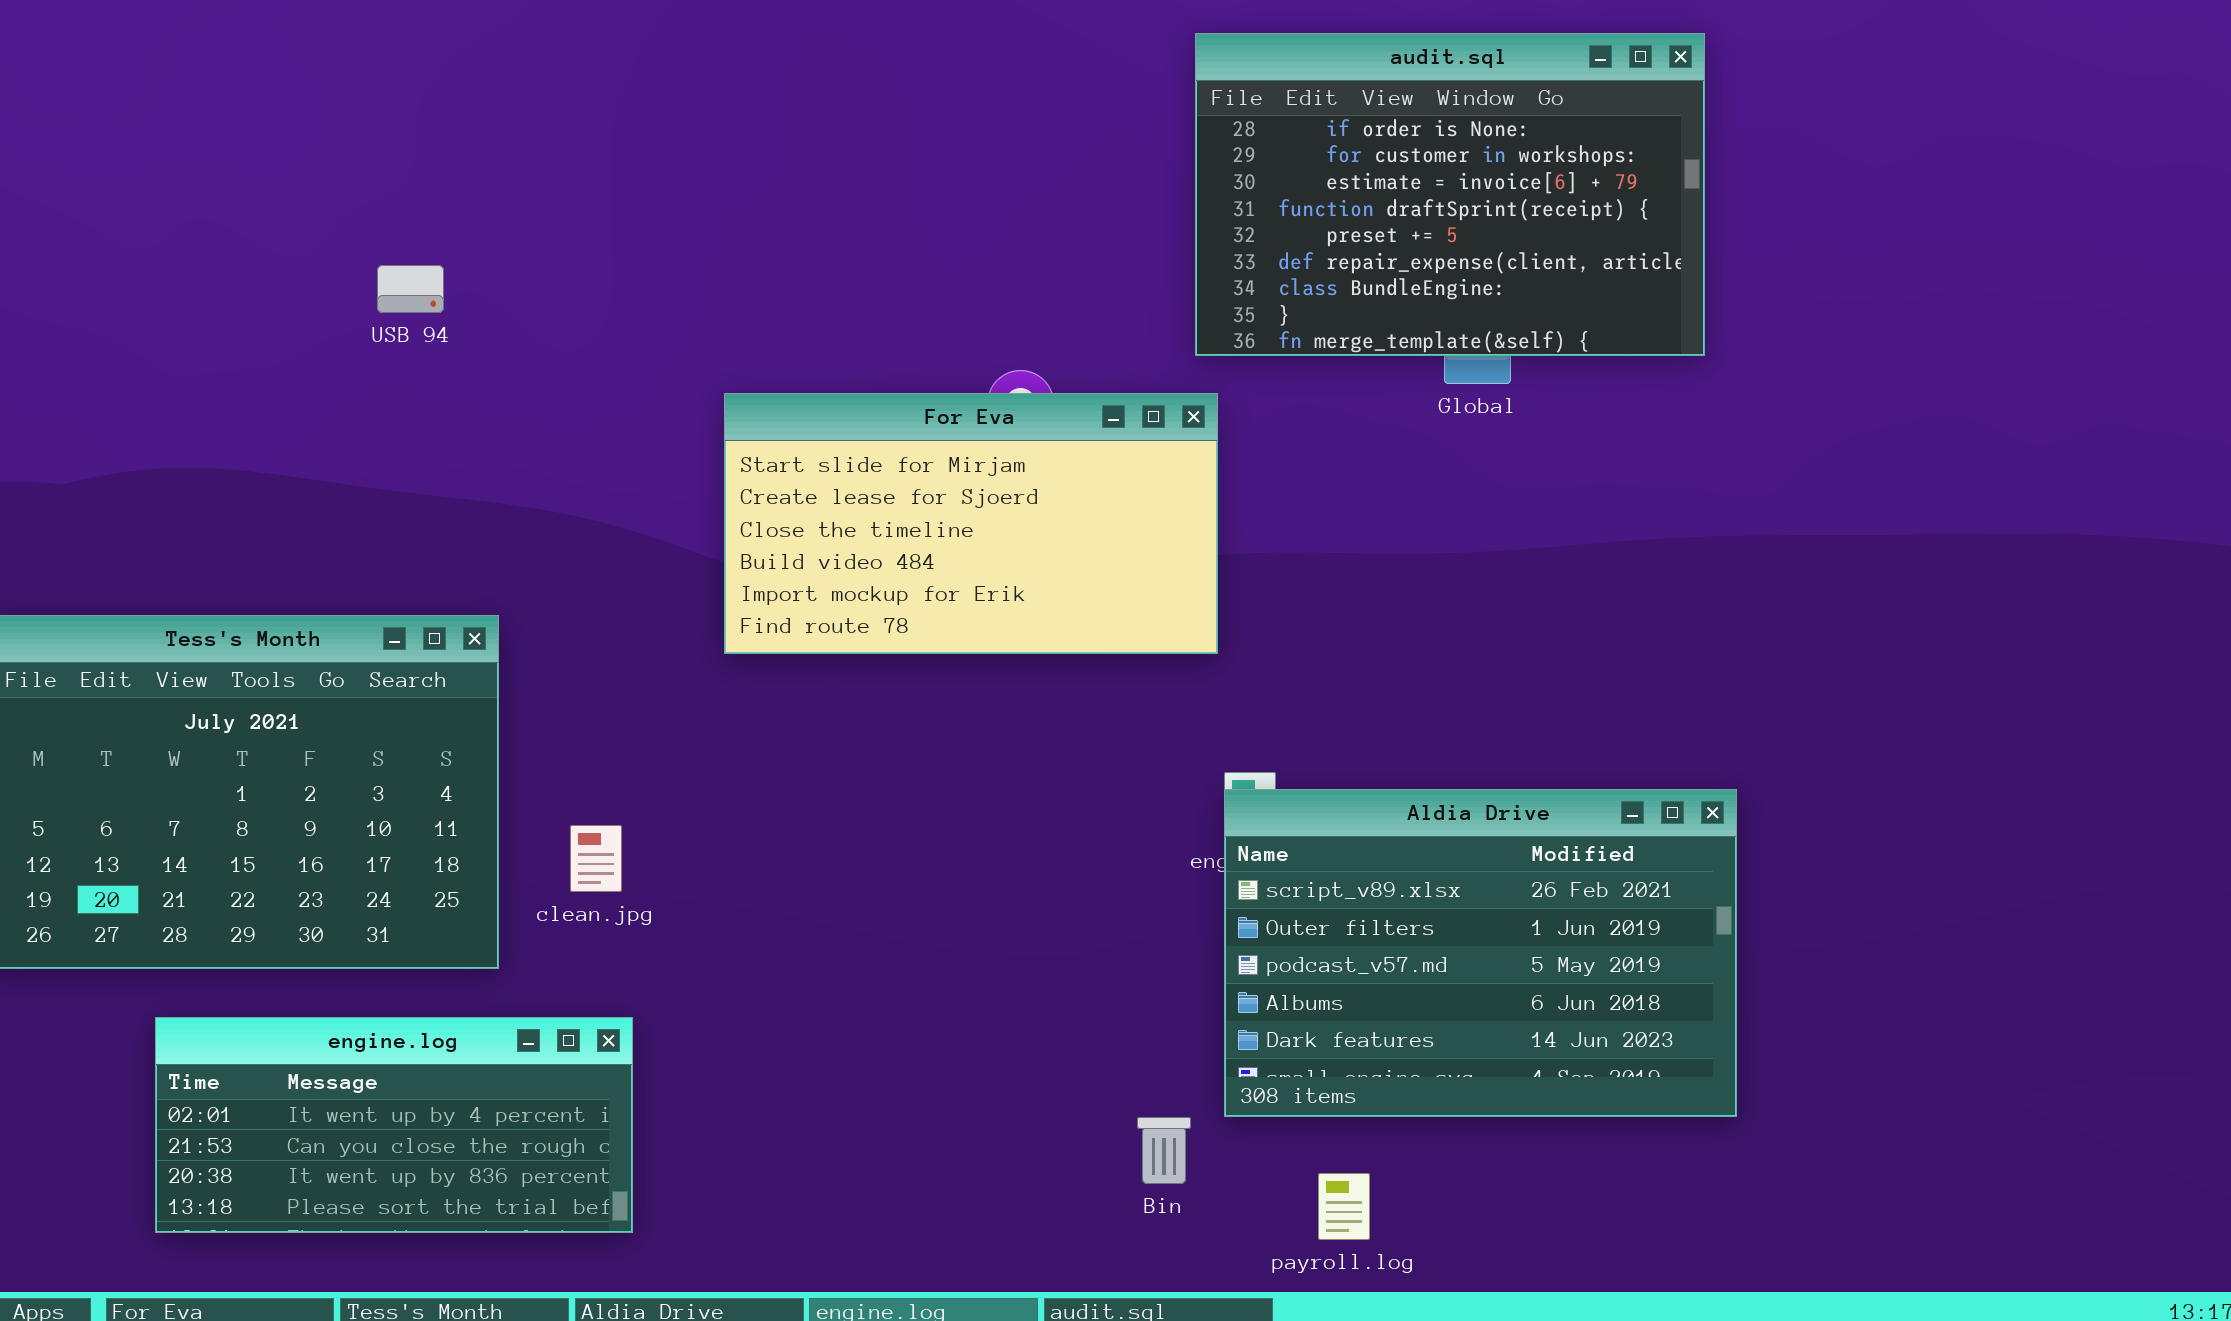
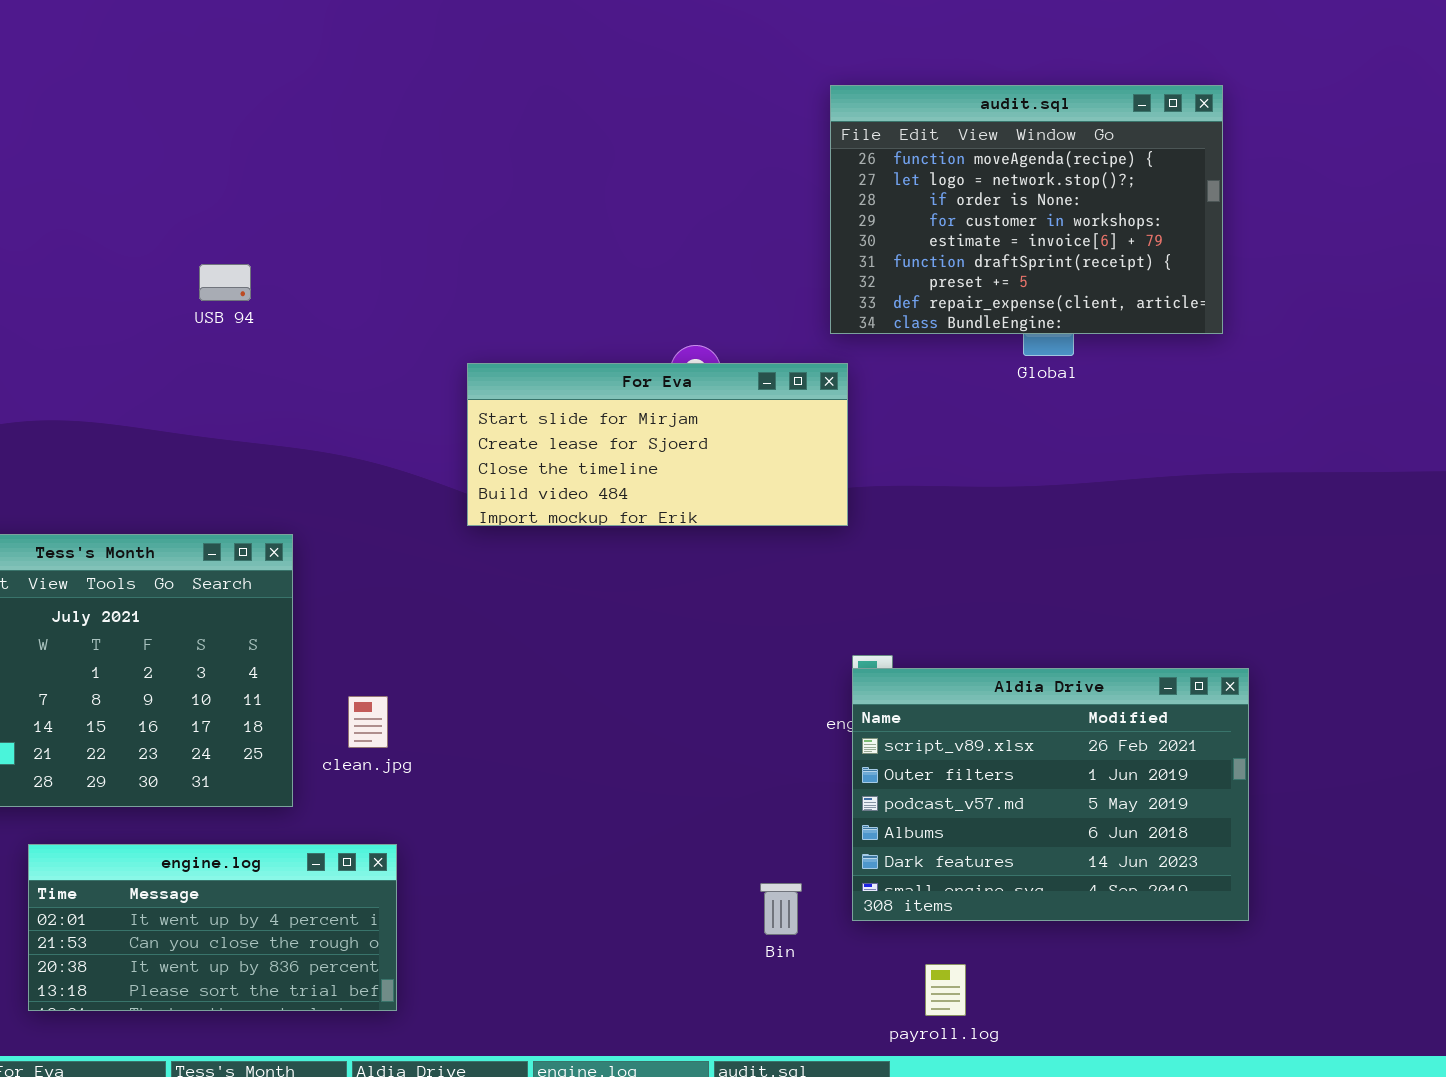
audit.sql: [1195,33,1705,356] -> [830,85,1223,334], scrolled up 2 rows
For Eva: [724,393,1218,654] -> [467,363,848,526], resized
Bin: [1137,1117,1191,1184] -> [760,883,802,935], moved

